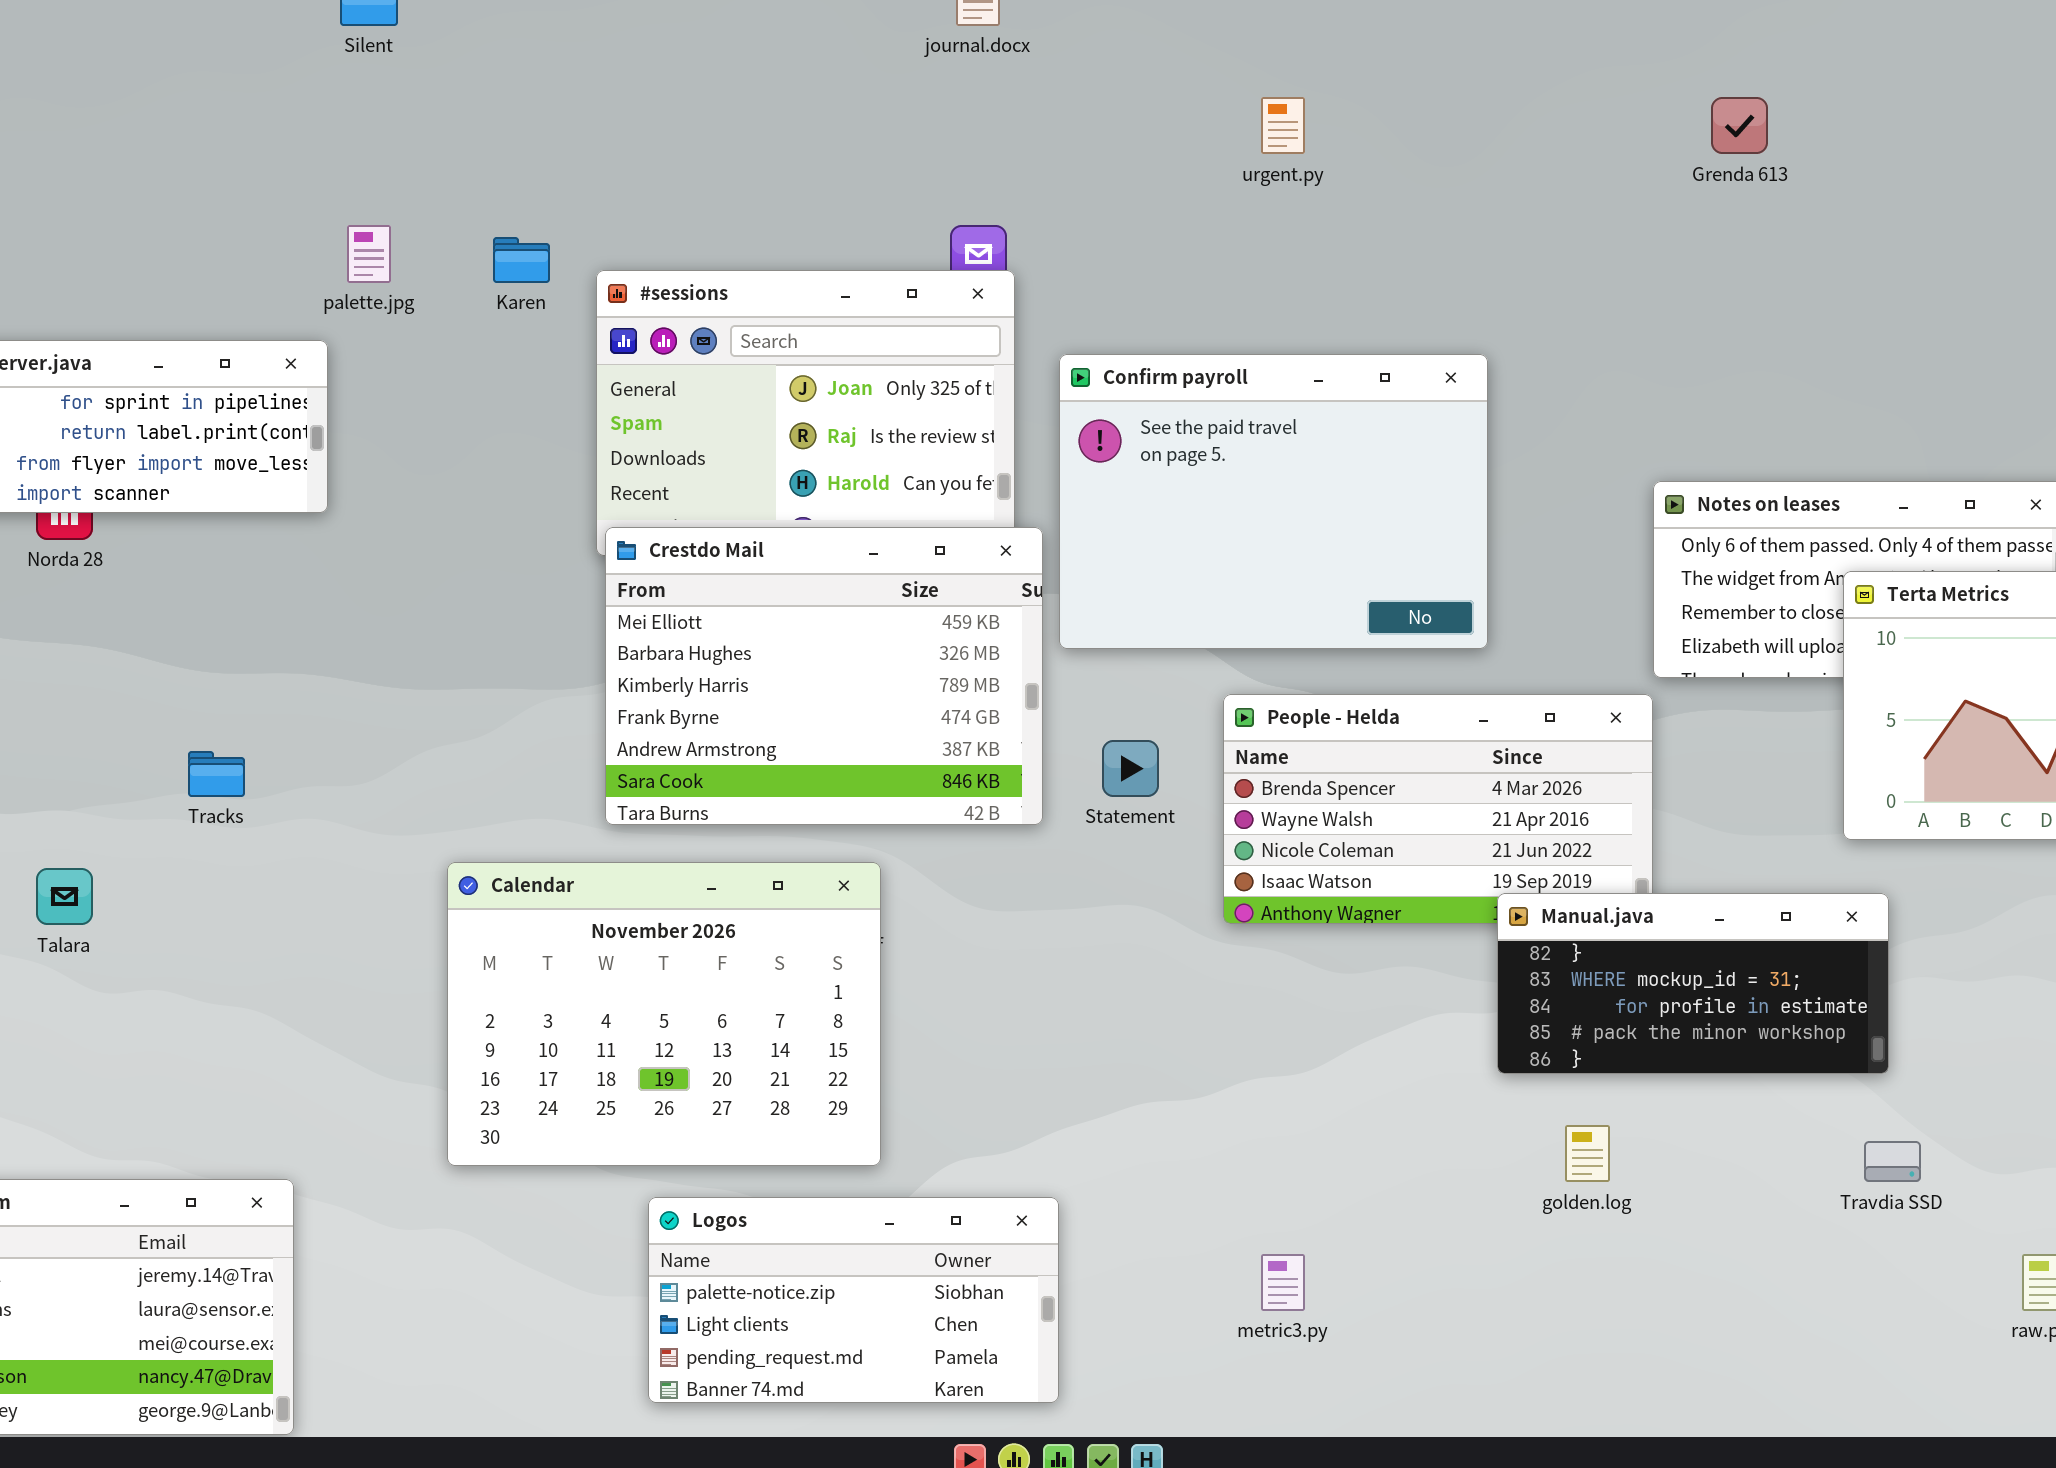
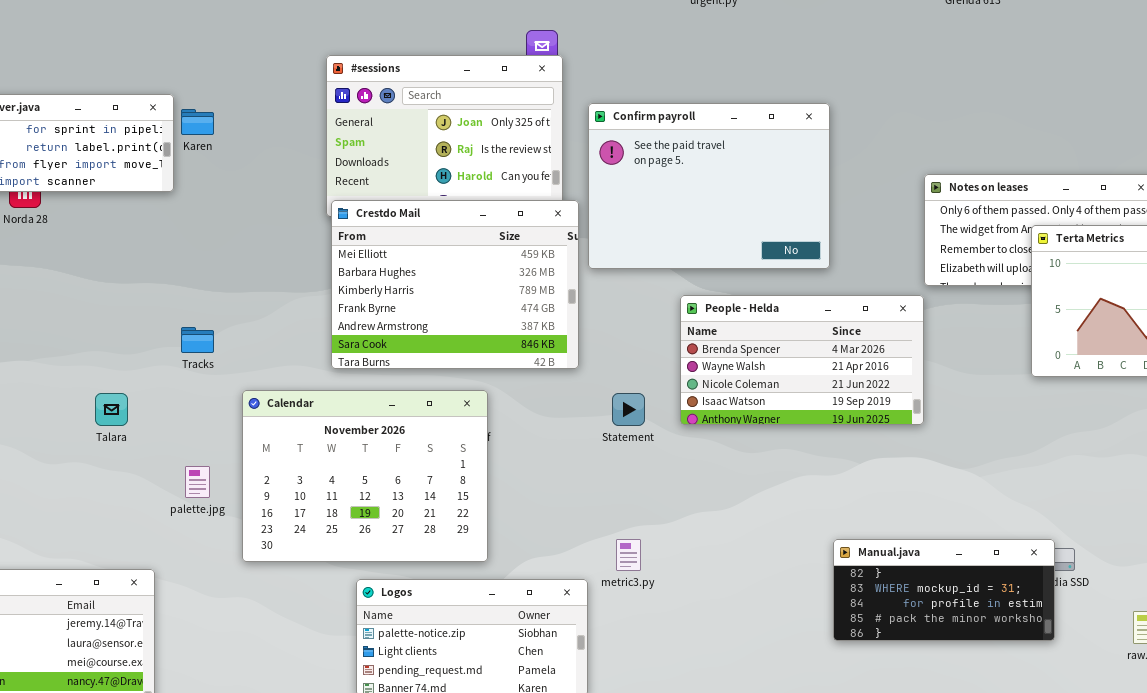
palette.jpg: [347,225,391,283] -> [185,466,210,498], moved
Karen: [493,237,550,283] -> [181,109,214,135], moved
Statement: [1102,740,1159,797] -> [612,393,645,426], moved
Tracks: [188,751,245,797] -> [181,327,214,353], moved
Talara: [36,868,93,925] -> [95,393,128,426], moved
Manual.java: [1497,893,1889,1074] -> [833,539,1055,641], moved
metric3.py: [1261,1254,1305,1311] -> [616,539,641,571], moved

